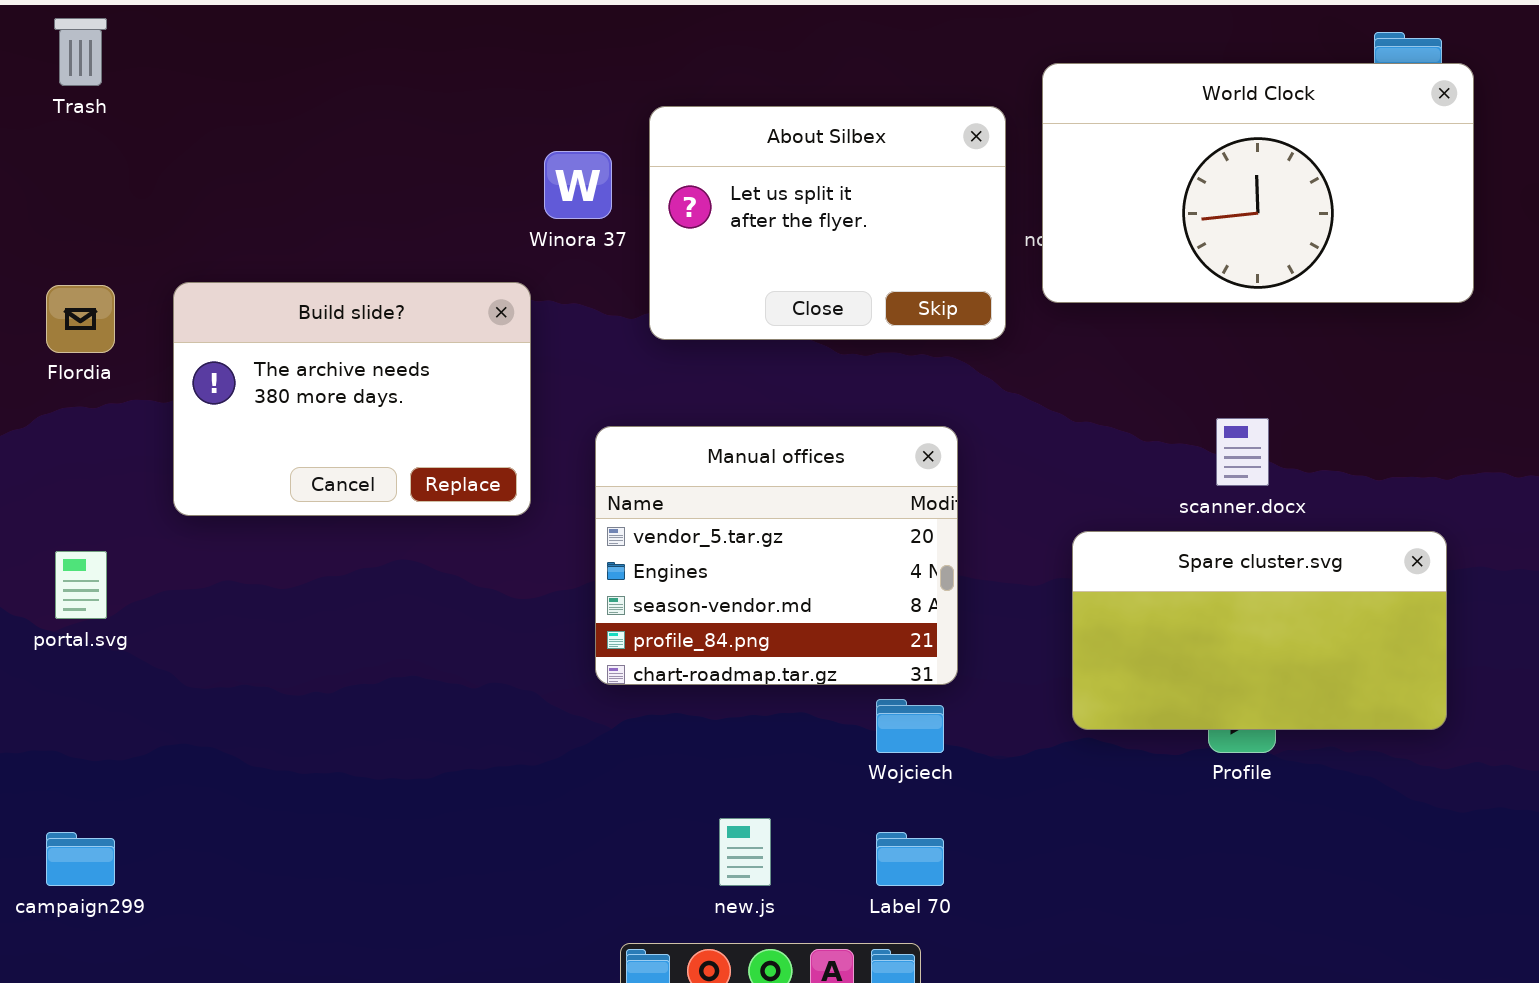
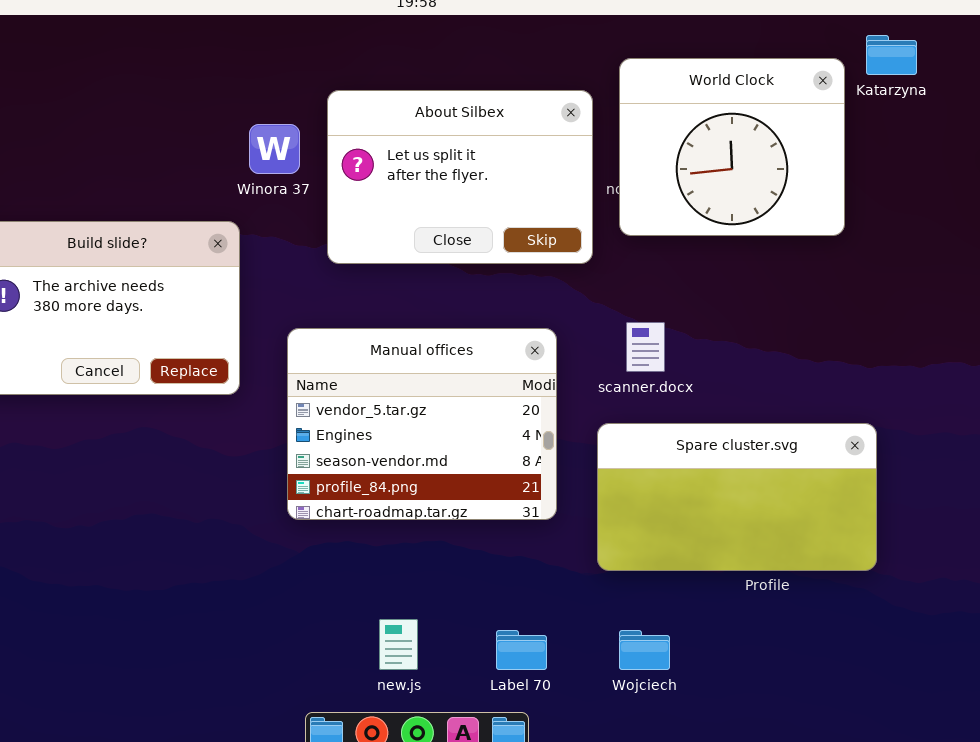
World Clock: [1042,63,1474,303] -> [619,58,845,236], resized
scanner.docx: [1216,418,1269,486] -> [626,322,665,372], moved
Spare cluster.svg: [1072,531,1447,730] -> [597,423,877,571], moved
Wojciech: [876,699,944,753] -> [619,630,670,670], moved

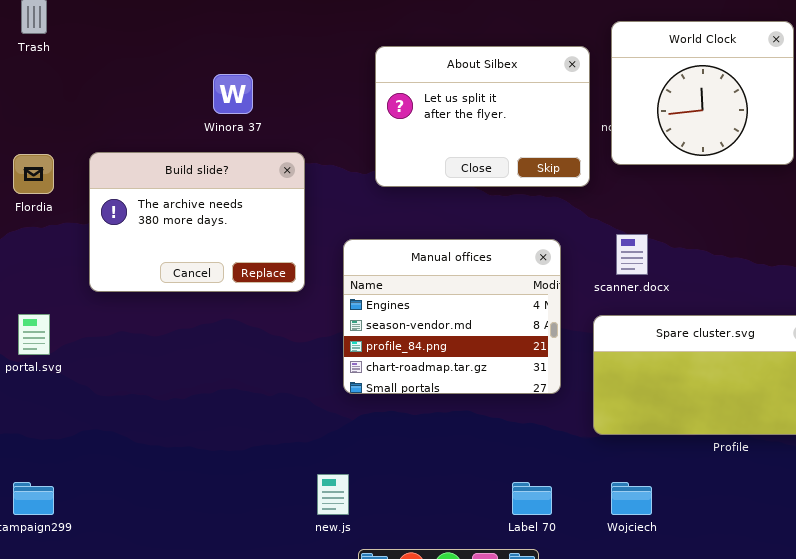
Winora 37: [249,124,300,174] -> [213,74,253,114], moved
Manual offices: [287,328,557,520] -> [343,239,561,394], scrolled down 1 row
new.js: [379,619,418,670] -> [317,474,349,515], moved

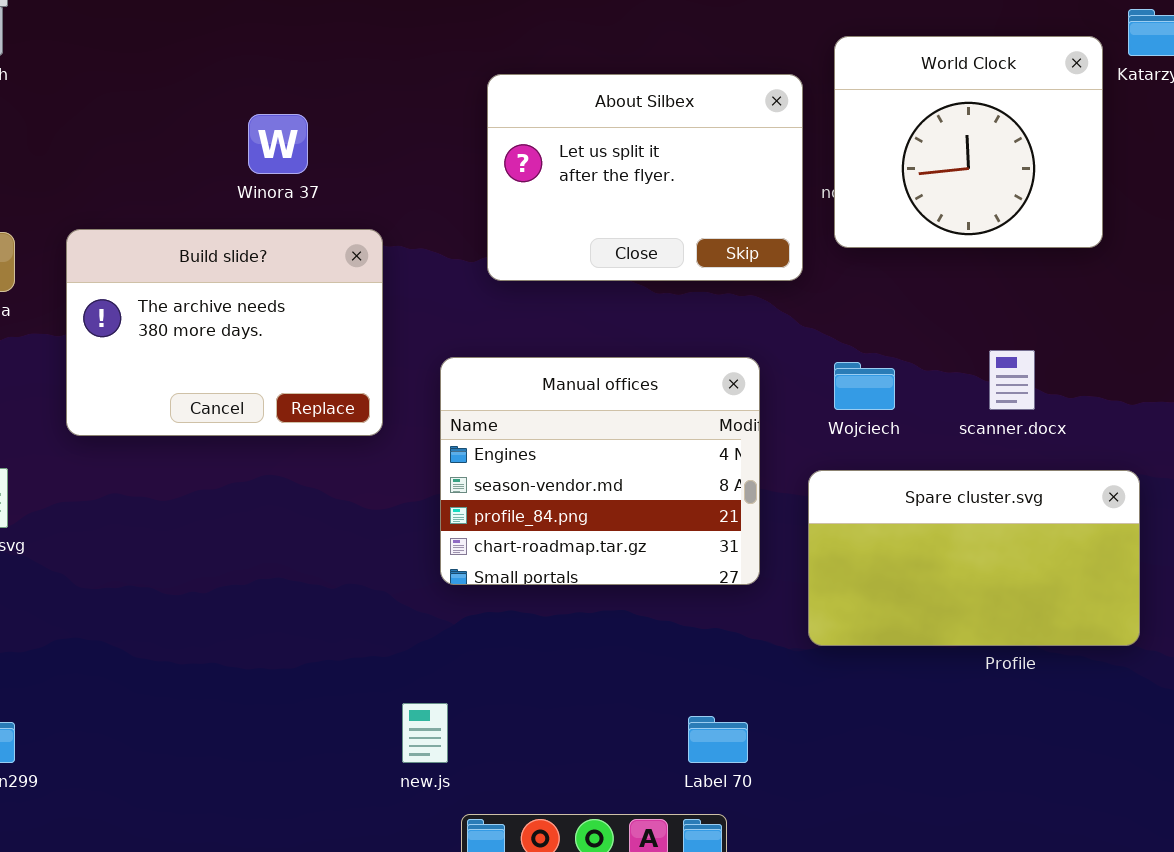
scanner.docx: [616,234,648,275] -> [989,350,1035,410], moved
Wojciech: [611,482,652,515] -> [834,362,895,410], moved

